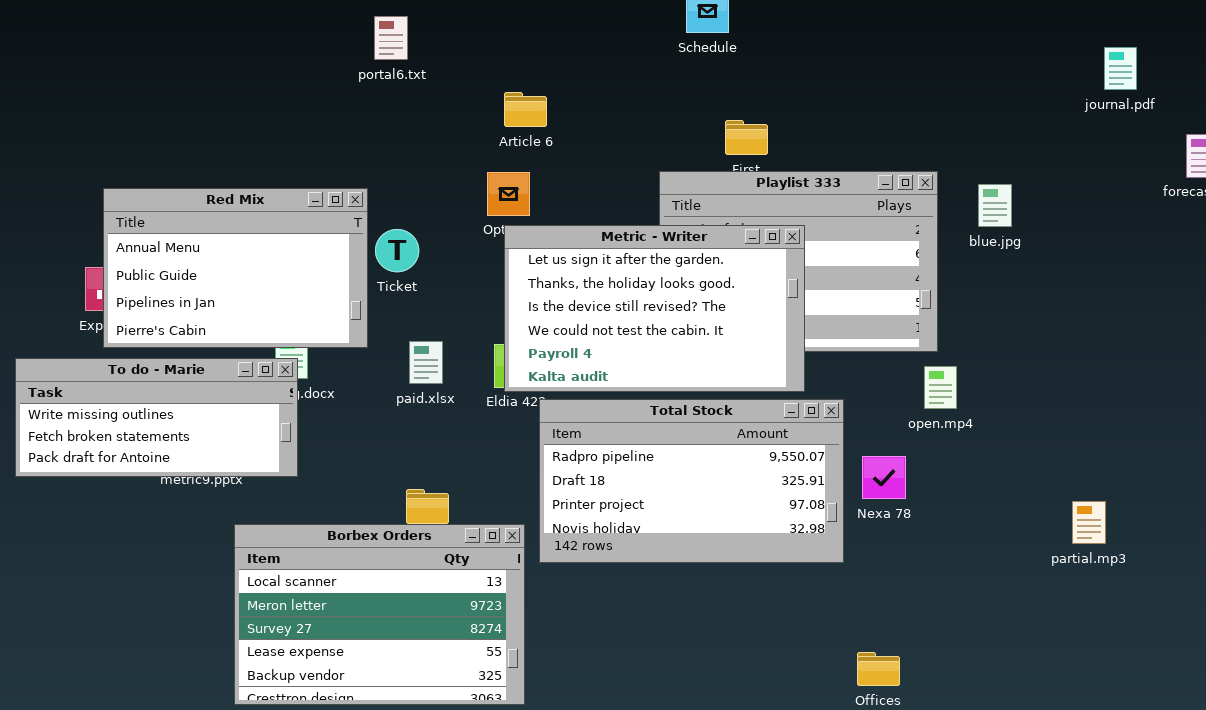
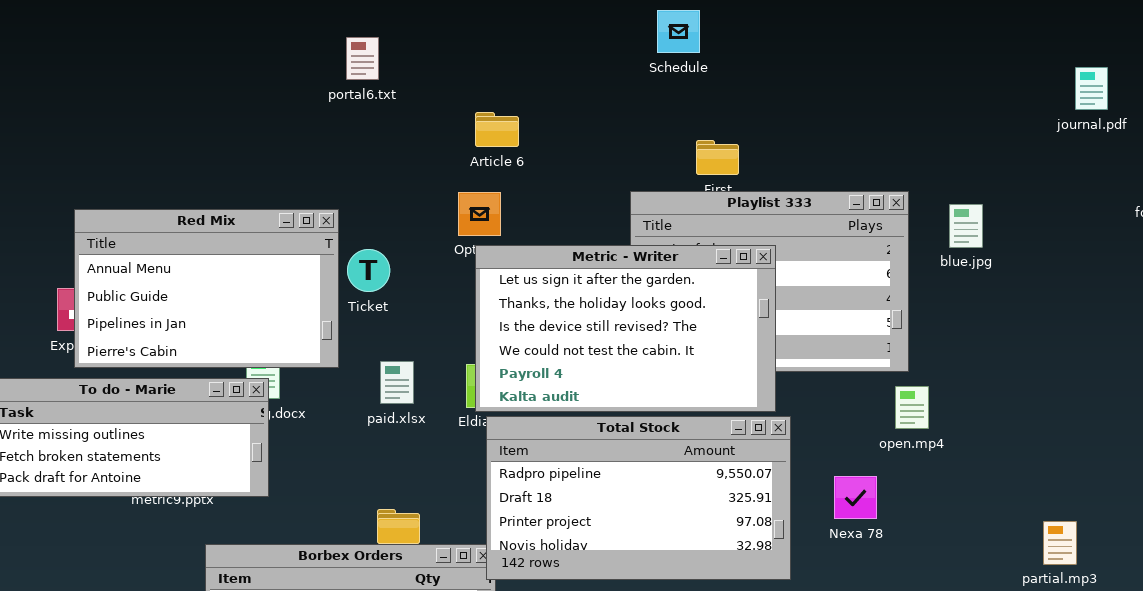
Total Stock: [539,399,844,563] -> [486,416,791,580], moved

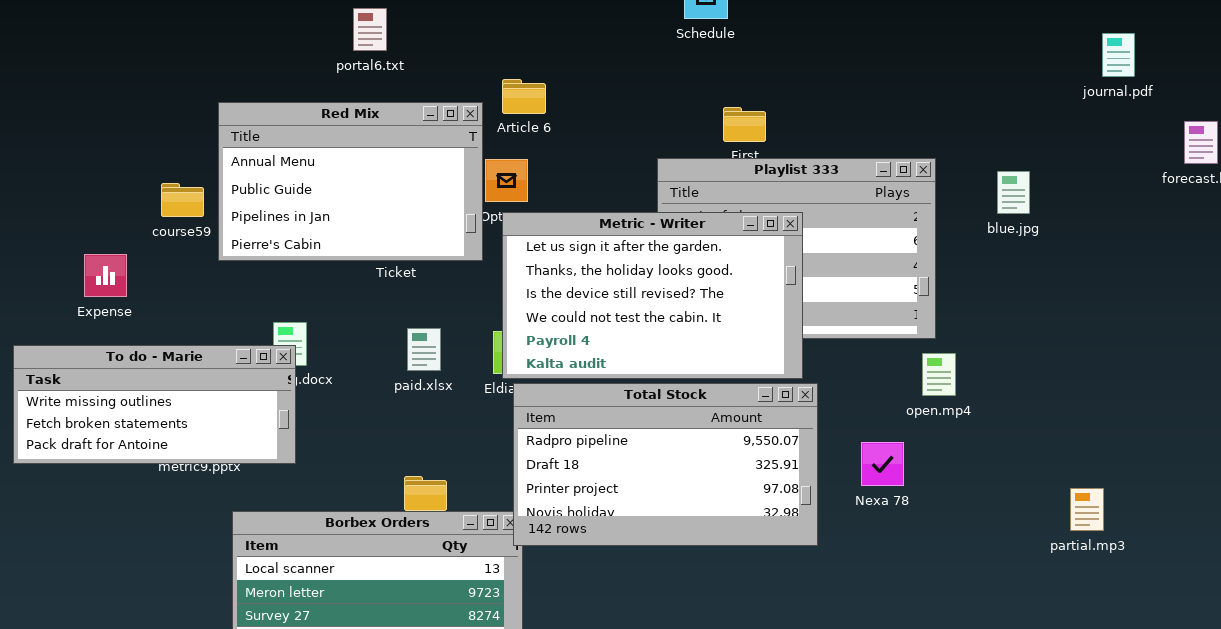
portal6.txt: [346,37,379,80] -> [353,8,387,51], moved
blue.jpg: [949,204,983,248] -> [997,171,1030,214], moved
Red Mix: [74,209,339,368] -> [218,102,483,261], moved

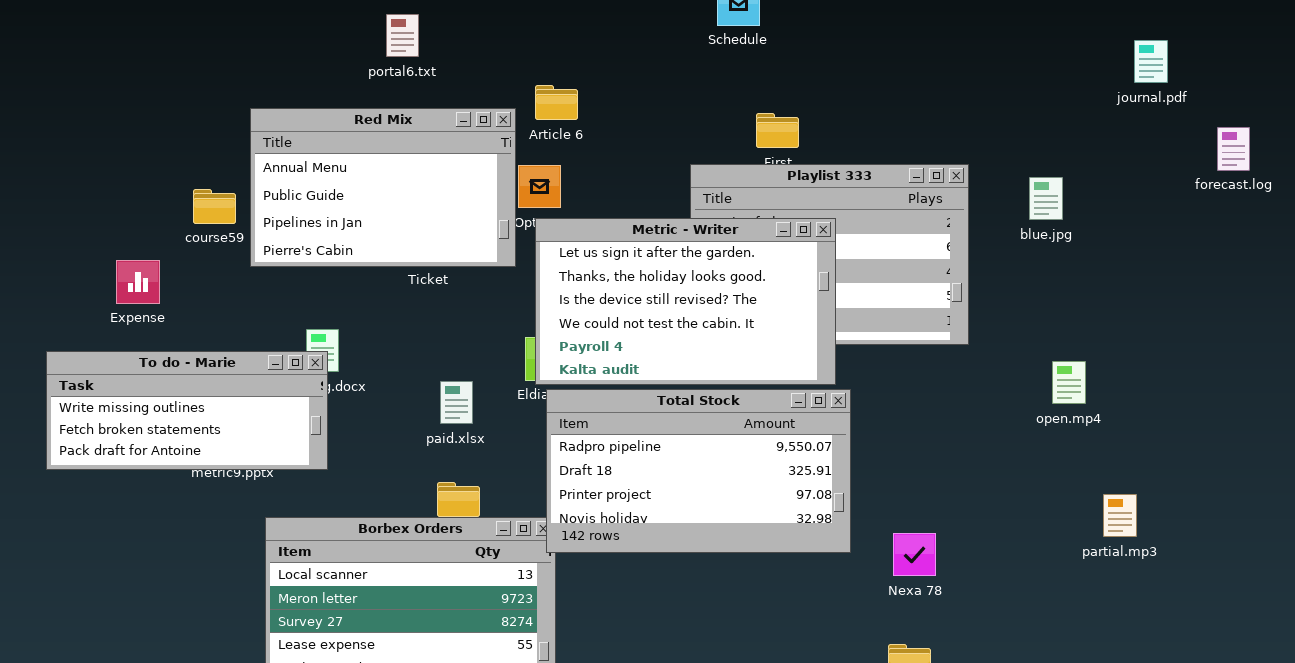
paid.xlsx: [407,328,441,371] -> [440,381,473,424], moved
open.mp4: [922,353,956,396] -> [1052,361,1086,404], moved
Nexa 78: [861,442,904,486] -> [893,533,936,576], moved

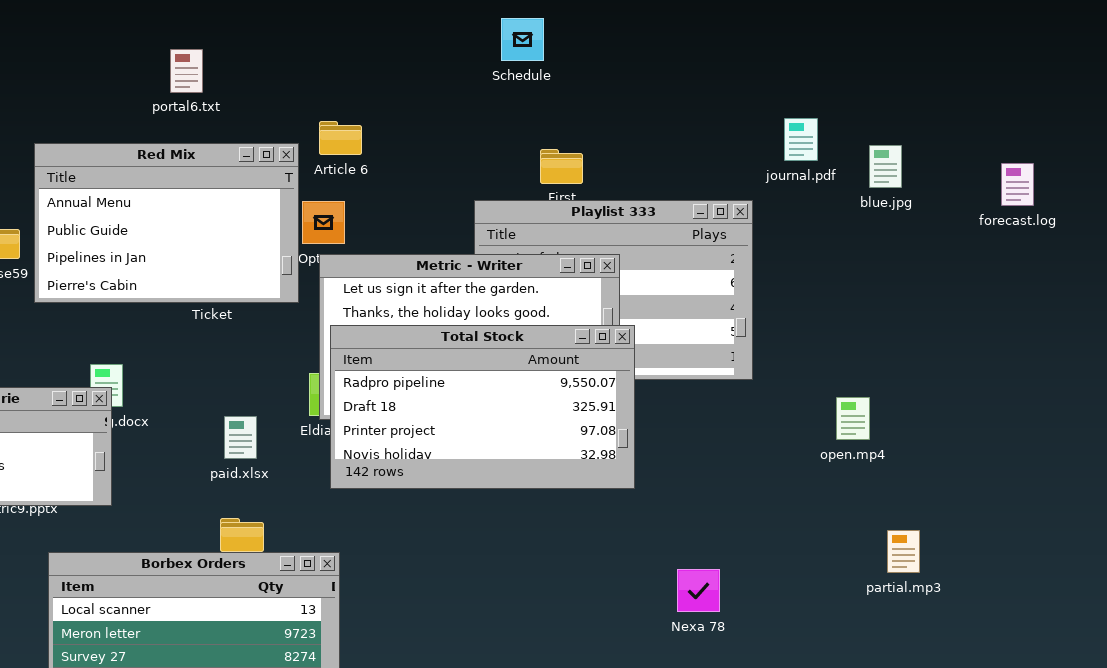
journal.pdf: [1134,40,1168,83] -> [784,118,818,161], moved
blue.jpg: [1029,177,1063,220] -> [869,145,902,188], moved
Total Stock: [546,389,851,553] -> [330,325,635,489], moved

